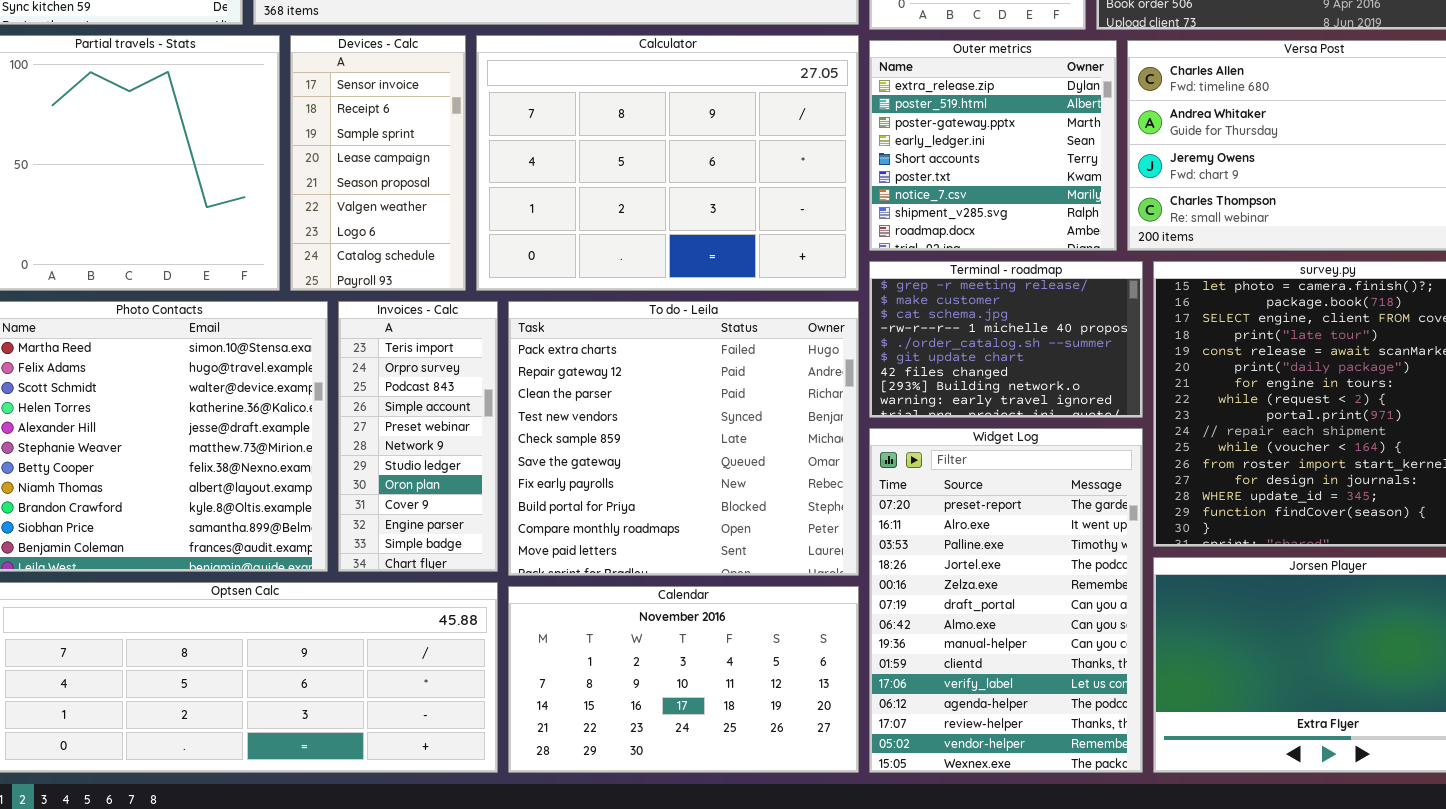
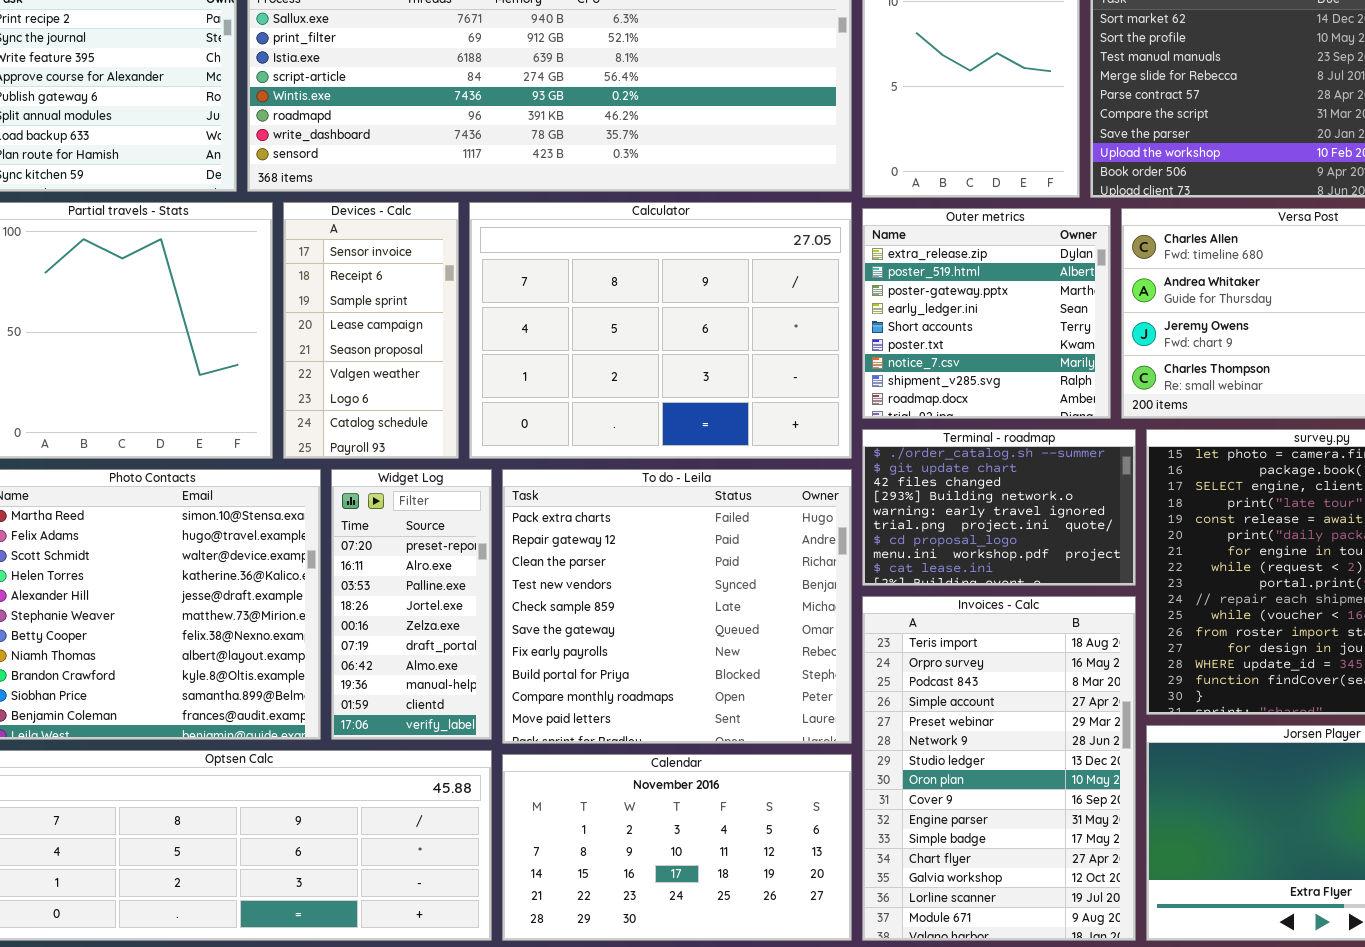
Terminal - roadmap: [869,261,1143,418] -> [862,429,1136,586], scrolled down 4 rows
Invoices - Calc: [338,301,498,572] -> [862,596,1136,941], moved, resized
Widget Log: [869,428,1143,773] -> [331,469,492,740], moved, resized

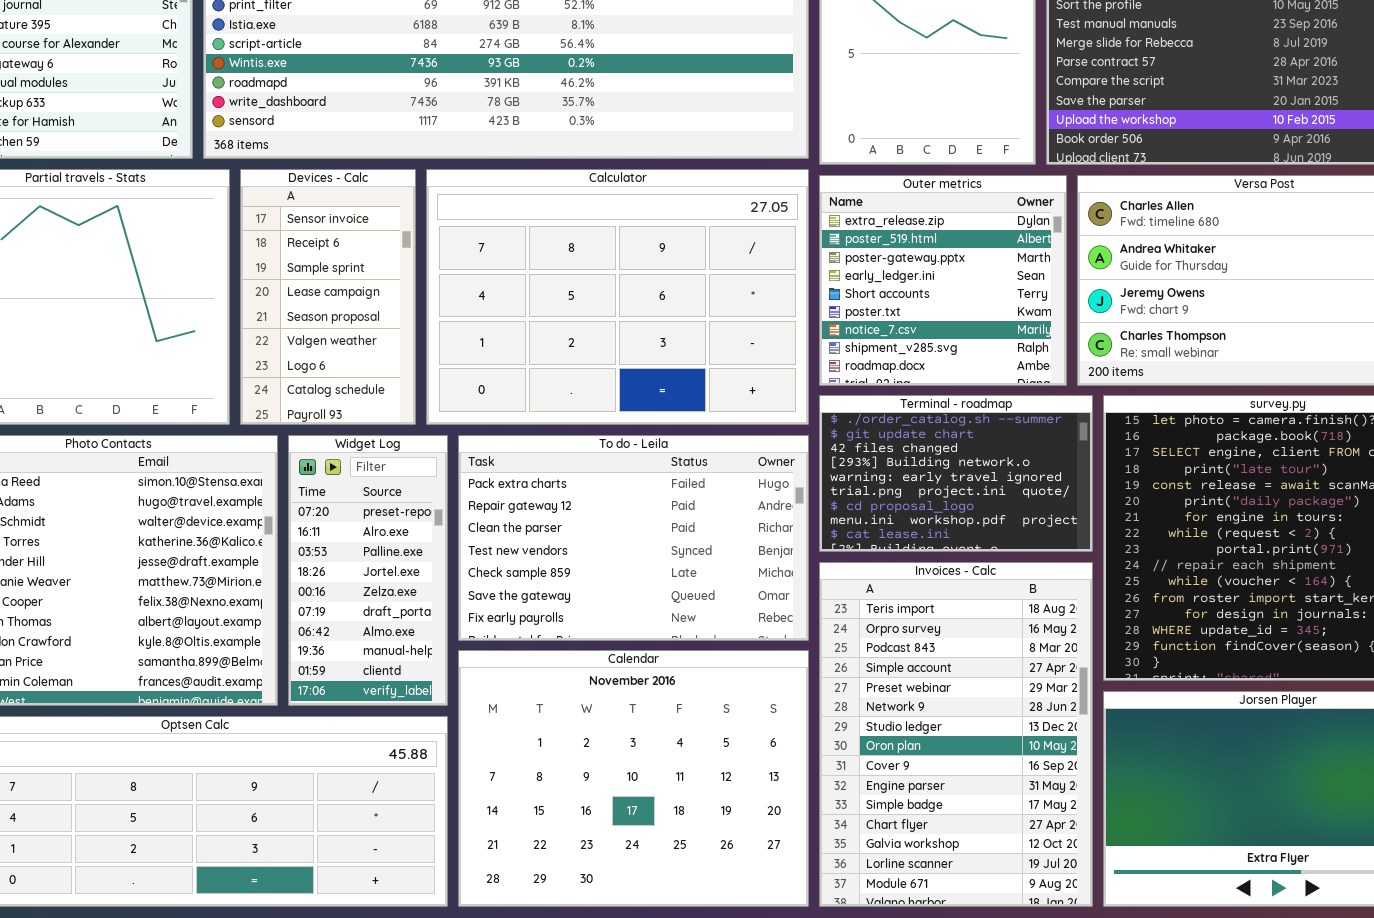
To do - Leila: [502,469,852,744] -> [458,435,809,641], resized
Calendar: [502,754,852,941] -> [458,650,809,907], resized

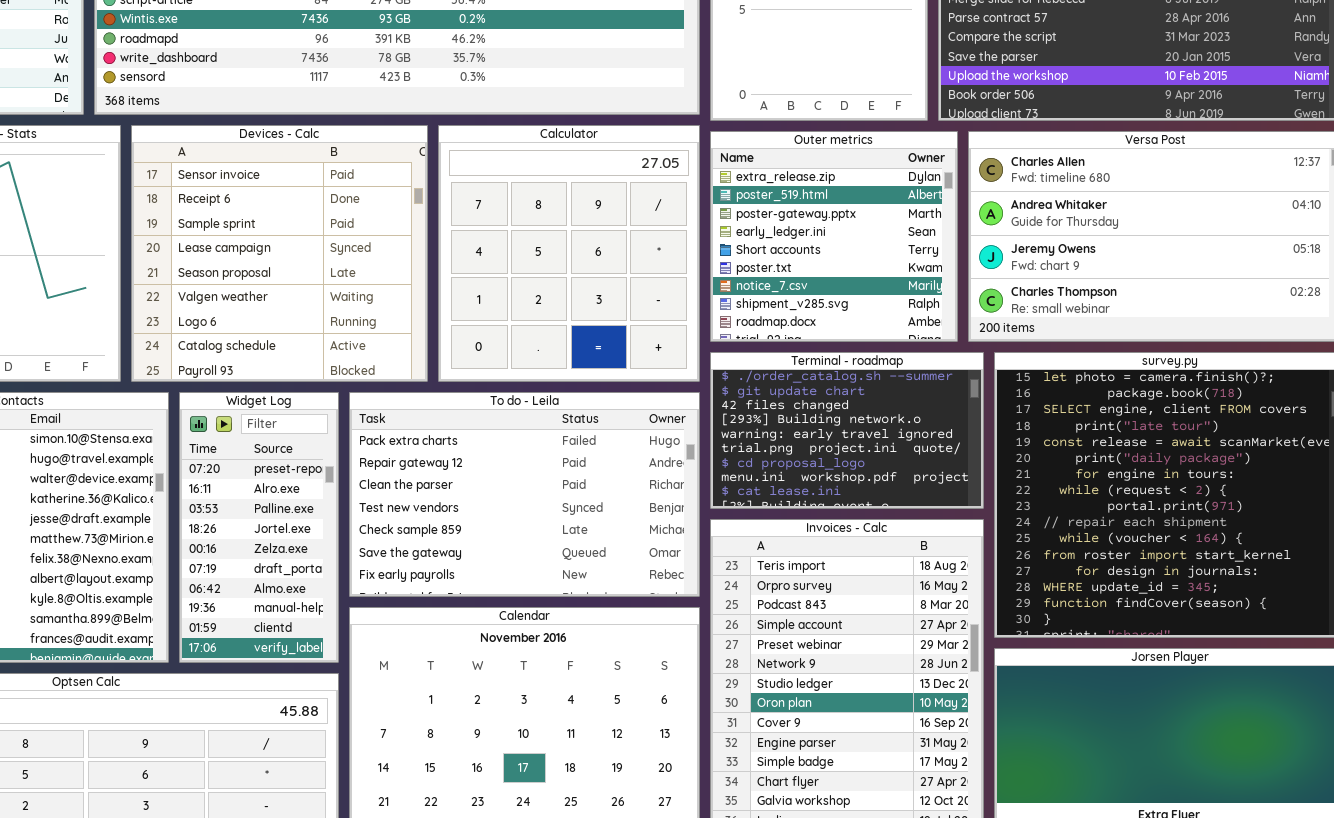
Devices - Calc: [240,169,416,425] -> [131,125,428,382], resized
Calculator: [426,169,809,425] -> [438,125,700,382], resized

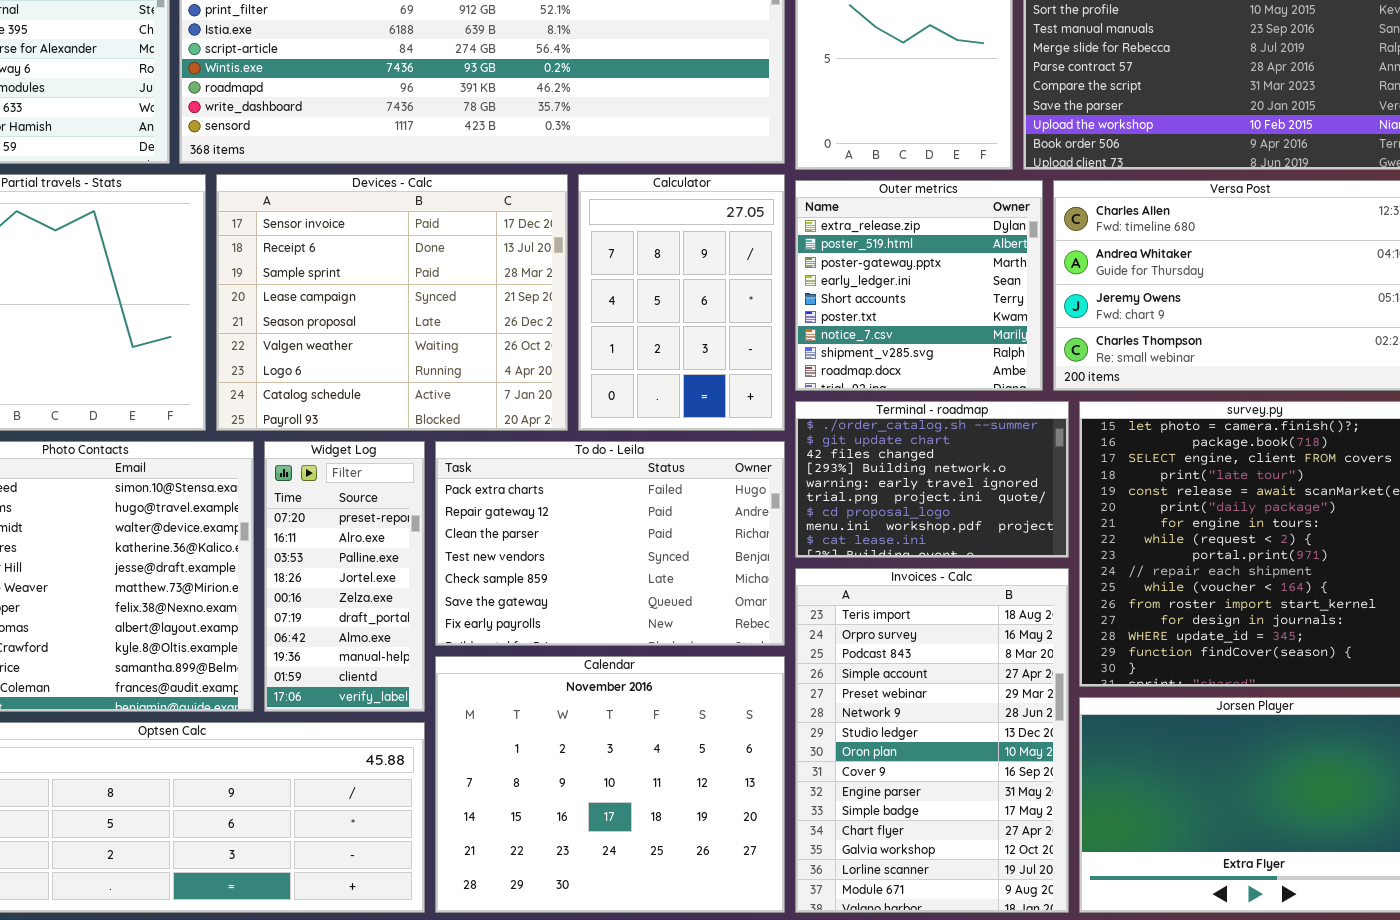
Devices - Calc: [131,125,428,382] -> [216,174,568,431], resized
Calculator: [438,125,700,382] -> [578,174,785,431], resized

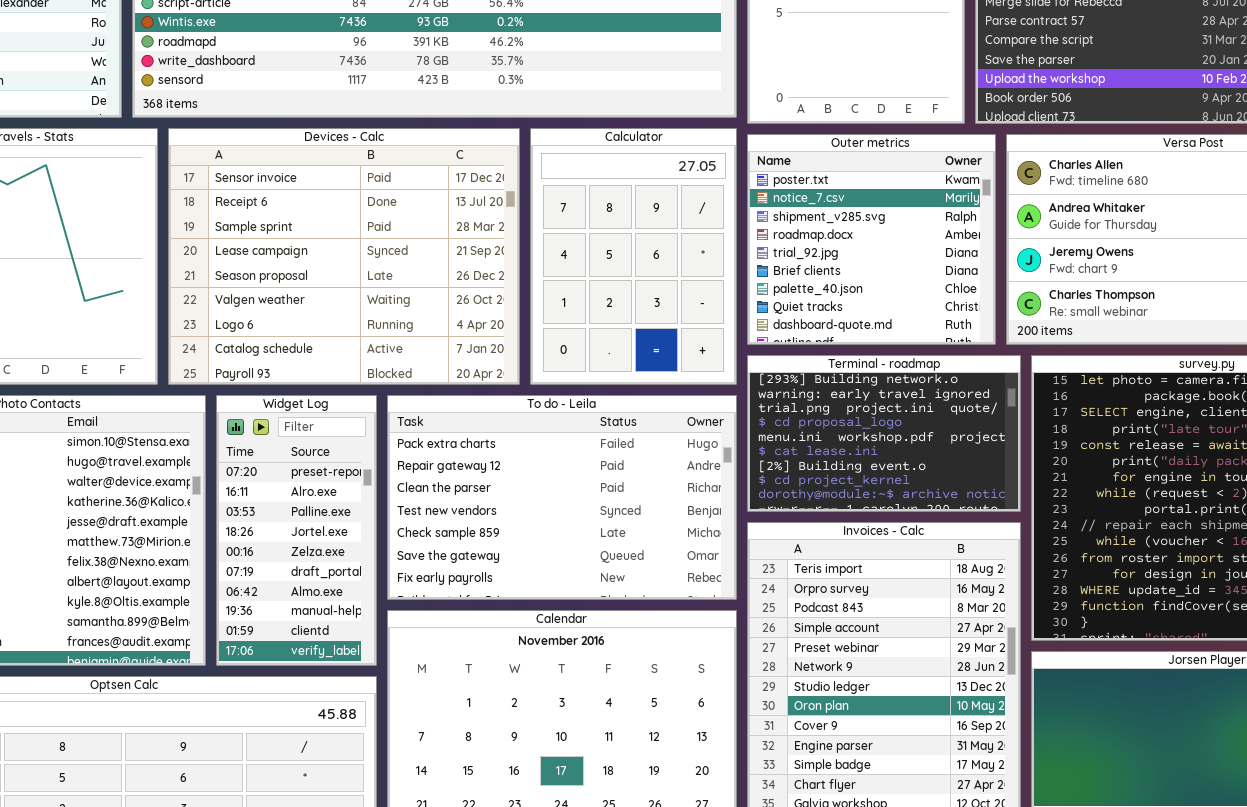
Outer metrics: [795,180,1043,391] -> [747,134,996,345], scrolled down 5 rows
Terminal - roadmap: [795,401,1069,558] -> [747,355,1021,512], scrolled down 3 rows

